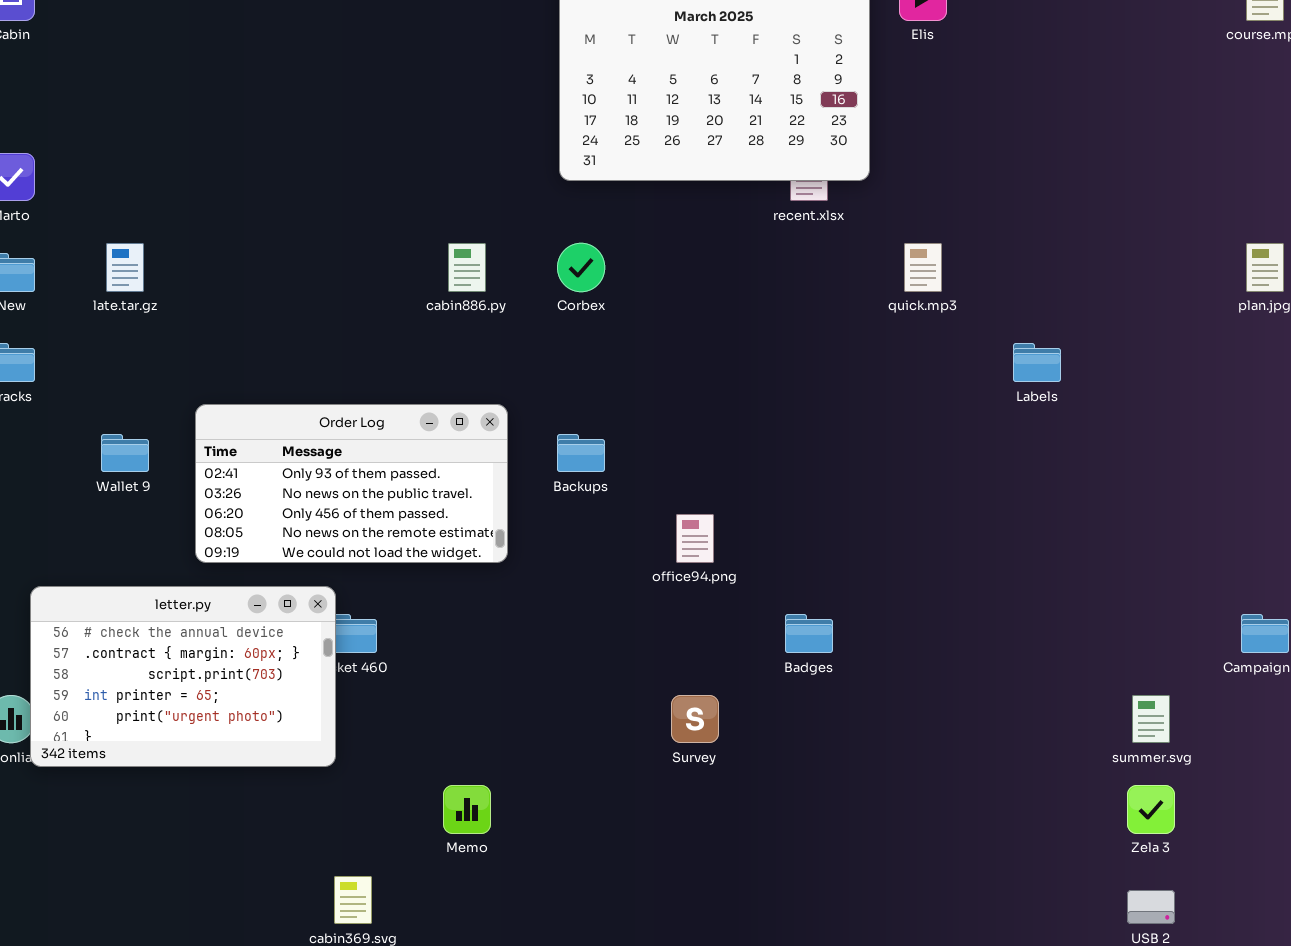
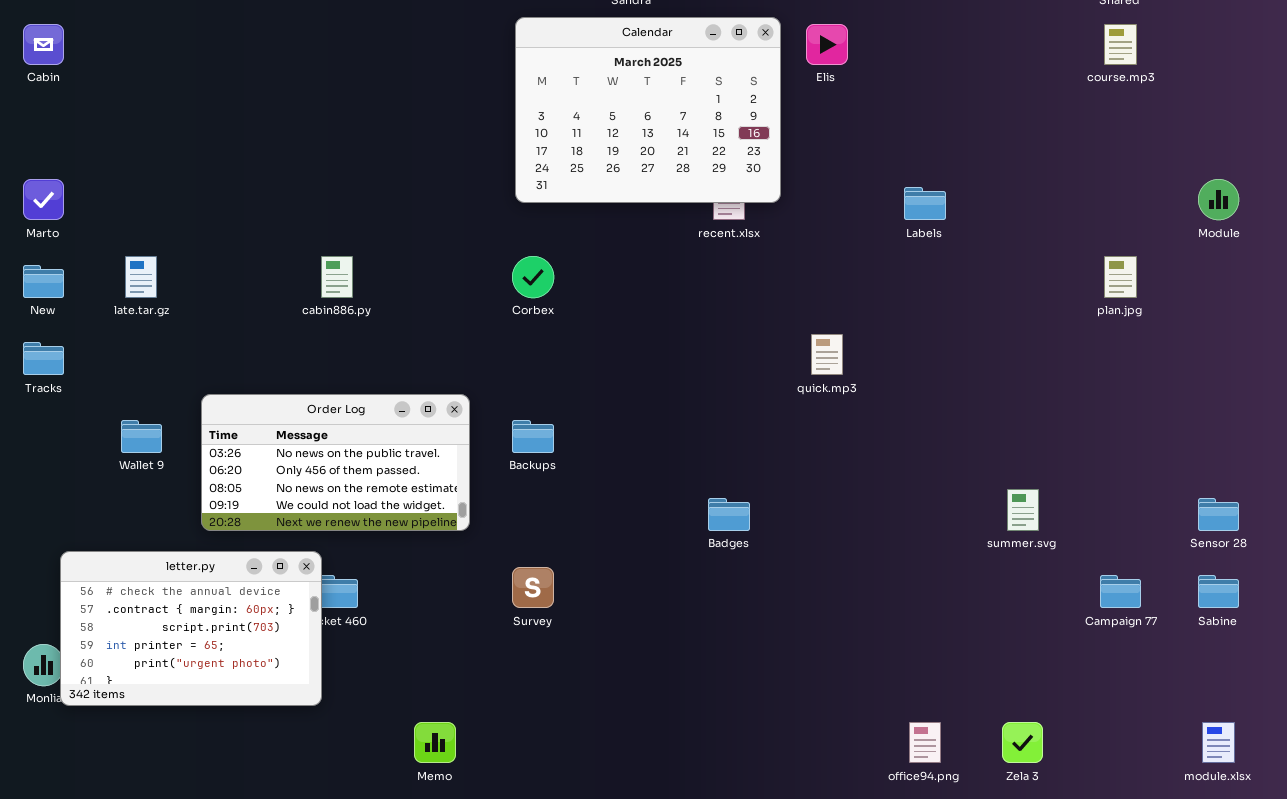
cabin886.py: [448,243,486,292] -> [321,256,353,298], moved
quick.mp3: [904,243,942,292] -> [811,334,843,375], moved
Labels: [1013,343,1061,382] -> [904,187,946,220], moved
Order Log: [195,404,508,563] -> [201,394,470,531], scrolled down 1 row
office94.png: [676,514,714,563] -> [909,722,941,763], moved
Badges: [785,614,833,653] -> [708,498,750,531], moved
Survey: [671,695,719,743] -> [512,567,554,608], moved
summer.svg: [1132,695,1170,743] -> [1007,489,1039,531], moved

